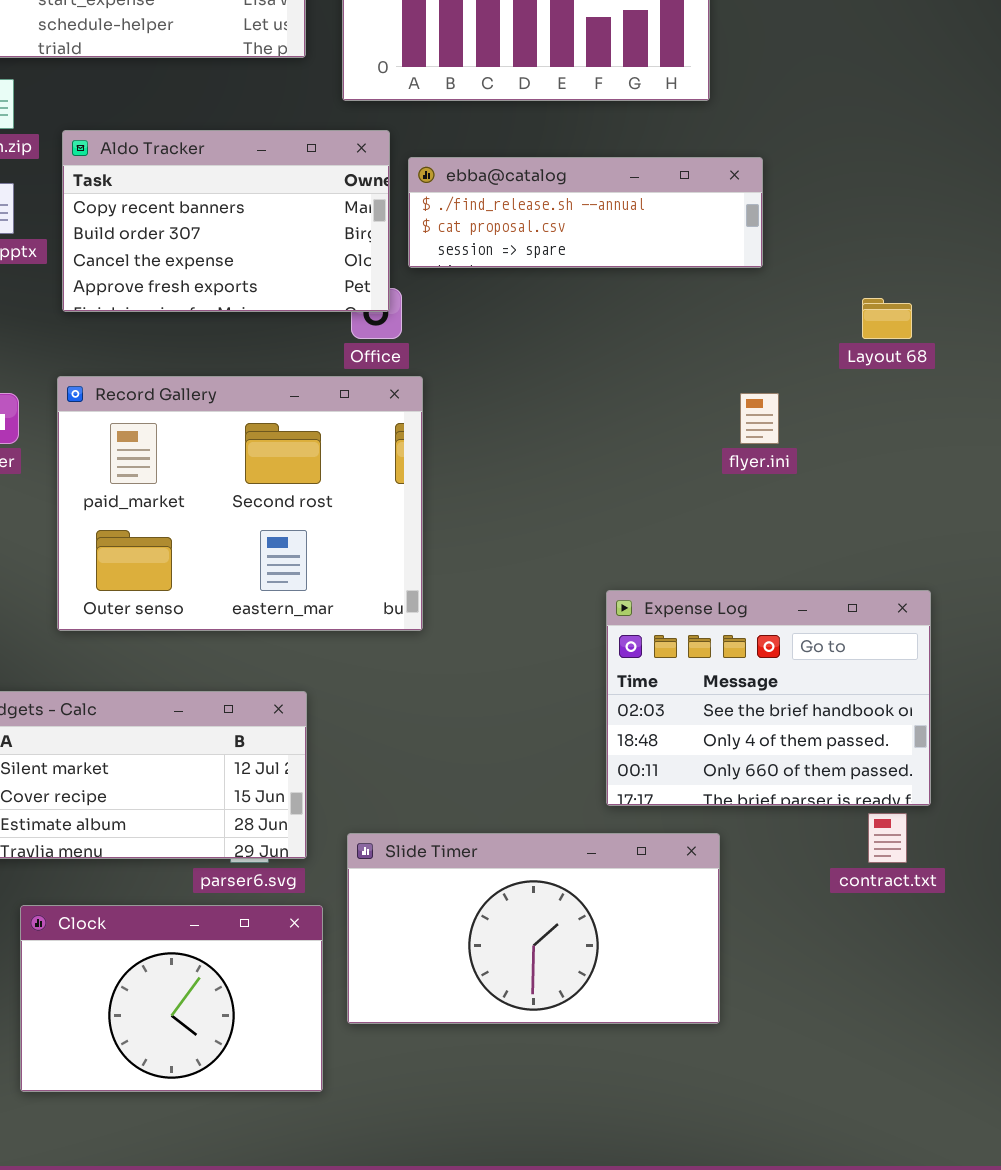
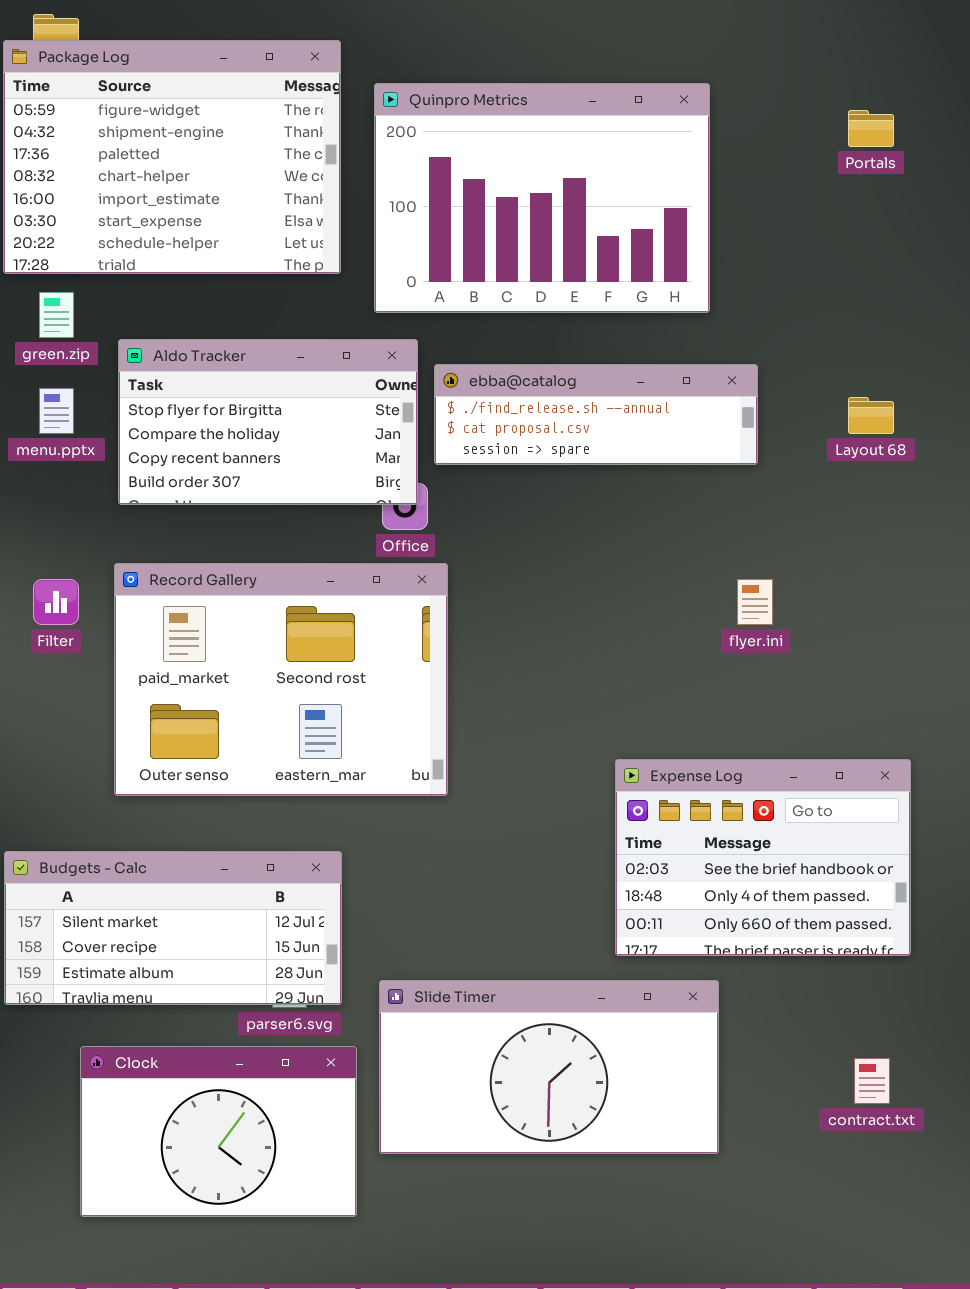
Aldo Tracker: [62,130,390,312] -> [118,339,418,505], scrolled up 2 rows
Layout 68: [862,298,912,339] -> [848,397,894,434], moved
contract.txt: [868,813,907,863] -> [854,1058,890,1104], moved

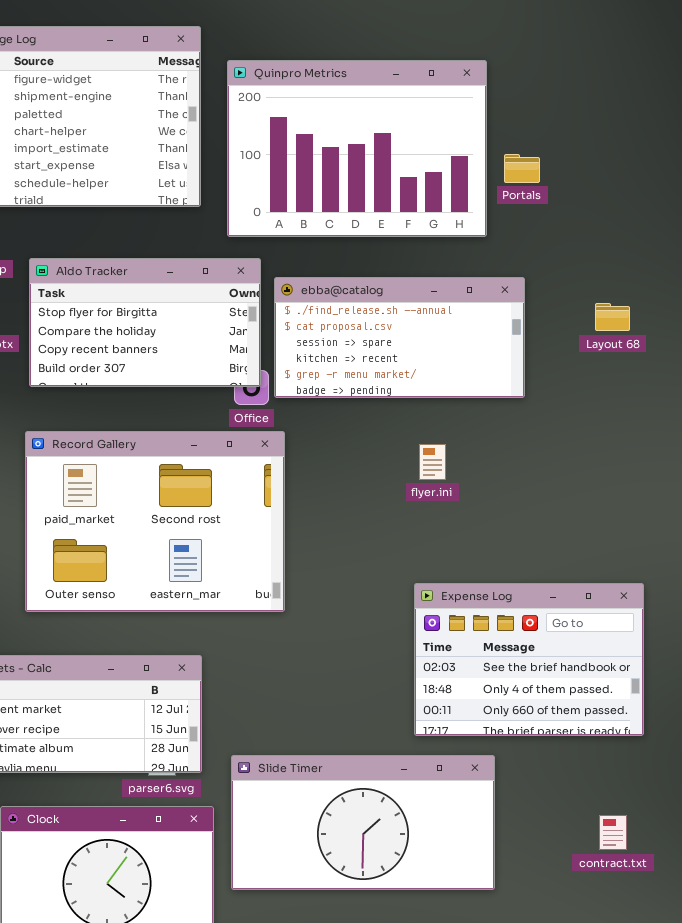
Portals: [848,110,894,147] -> [504,154,540,183], moved
ebba@catalog: [434,364,758,465] -> [274,277,525,398], resized
flyer.ini: [737,579,773,625] -> [419,444,446,480], moved

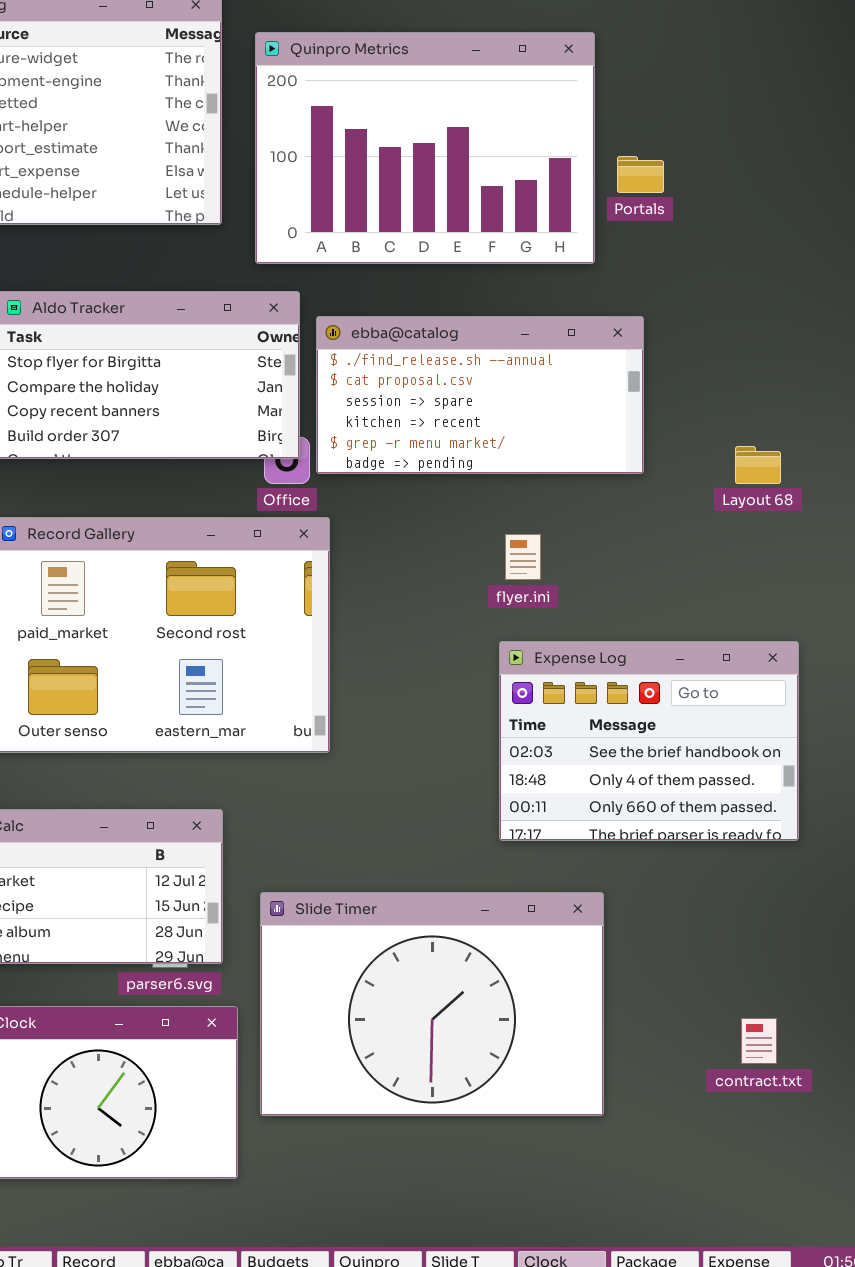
Layout 68: [595,303,630,331] -> [735,446,781,484], moved
Expense Log: [414,583,644,736] -> [499,641,799,841], moved
Slide Timer: [231,755,495,890] -> [260,892,604,1116], resized

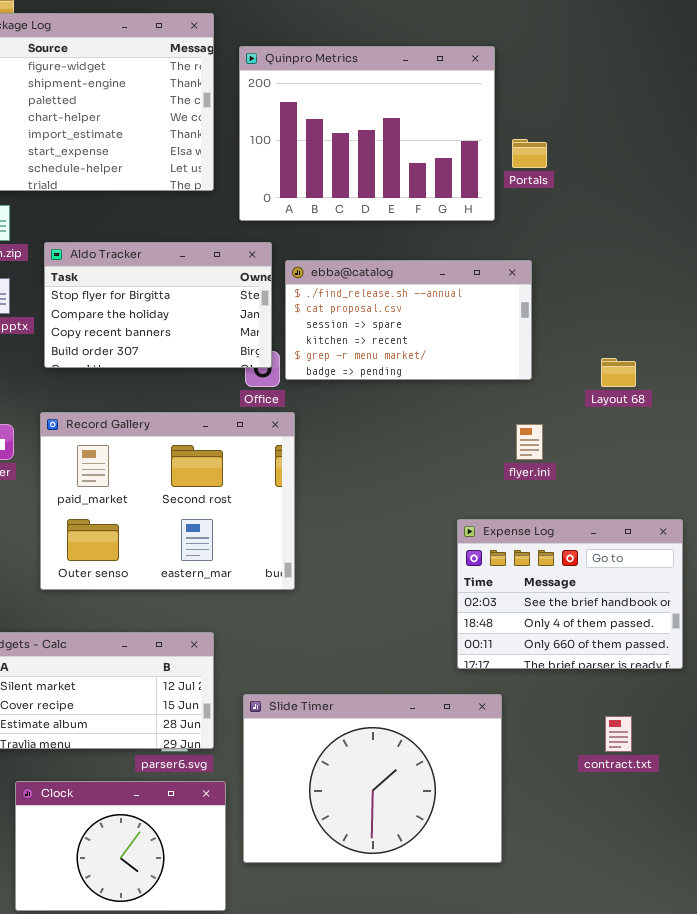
flyer.ini: [505,534,541,580] -> [516,424,543,460], moved
Expense Log: [499,641,799,841] -> [457,519,683,669], moved
contract.txt: [741,1018,777,1064] -> [605,716,632,752], moved

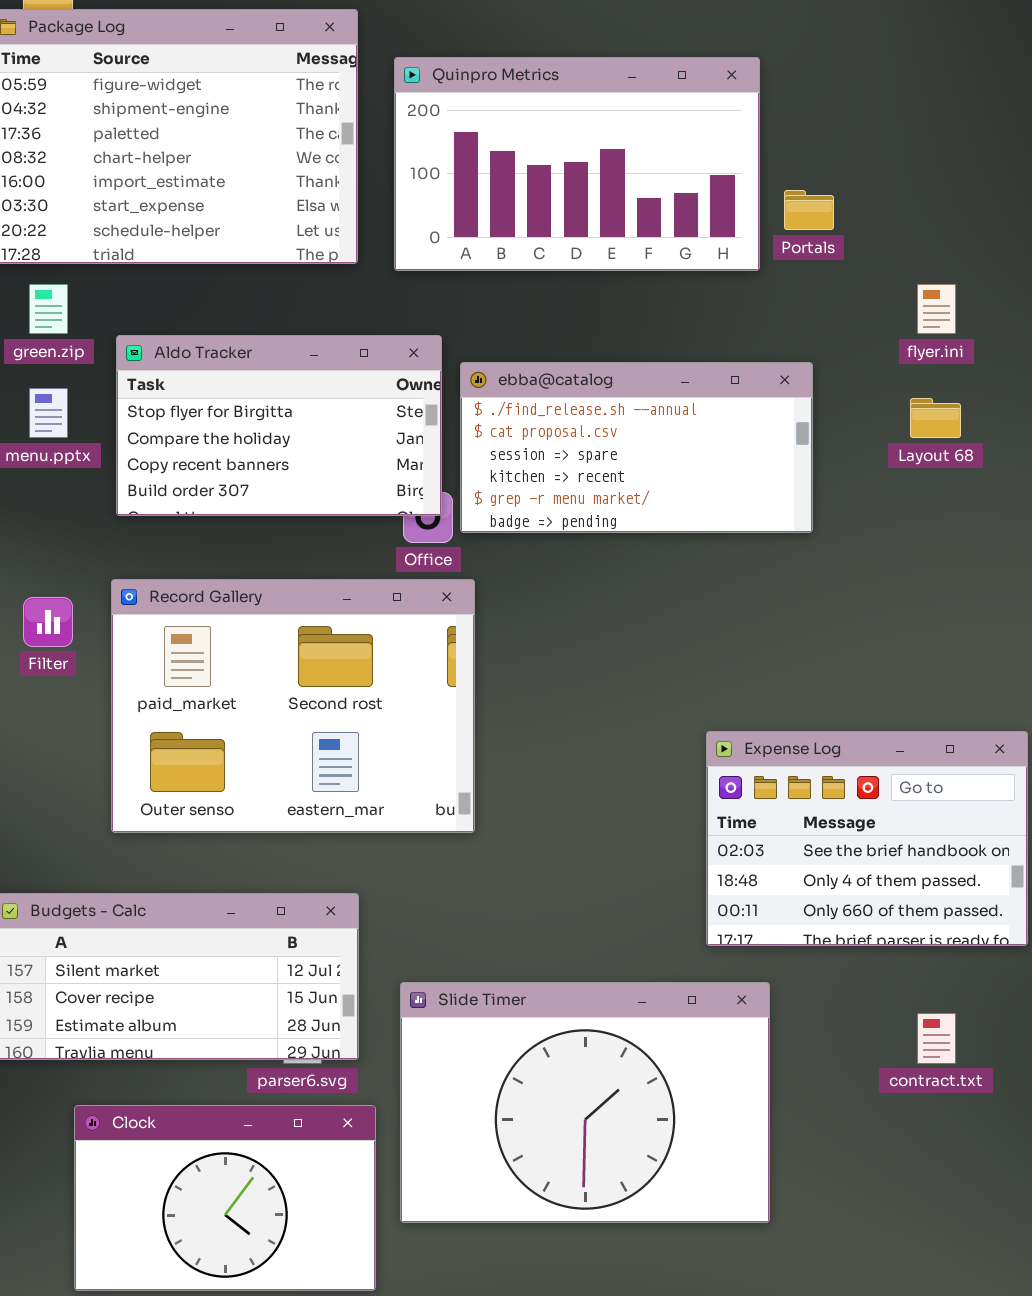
Quinpro Metrics: [239,46,495,221] -> [394,57,760,271], resized
Layout 68: [601,358,636,387] -> [910,398,961,438], moved
flyer.ini: [516,424,543,460] -> [917,284,956,334], moved

